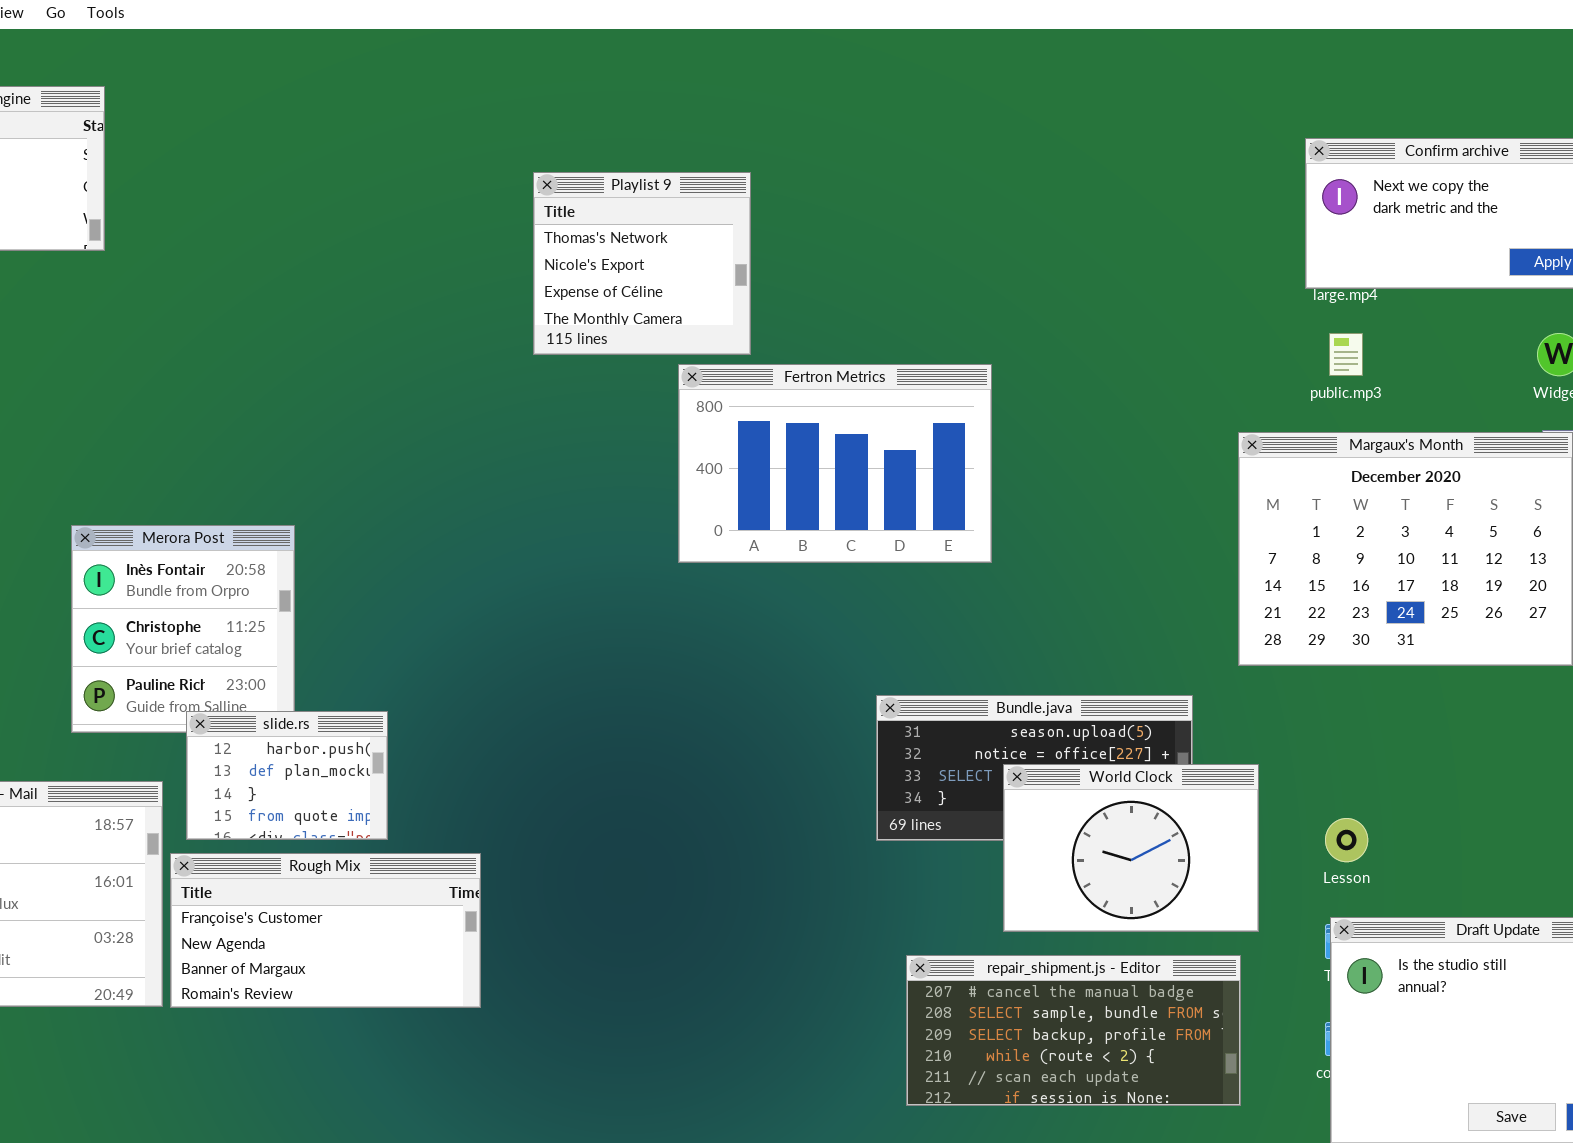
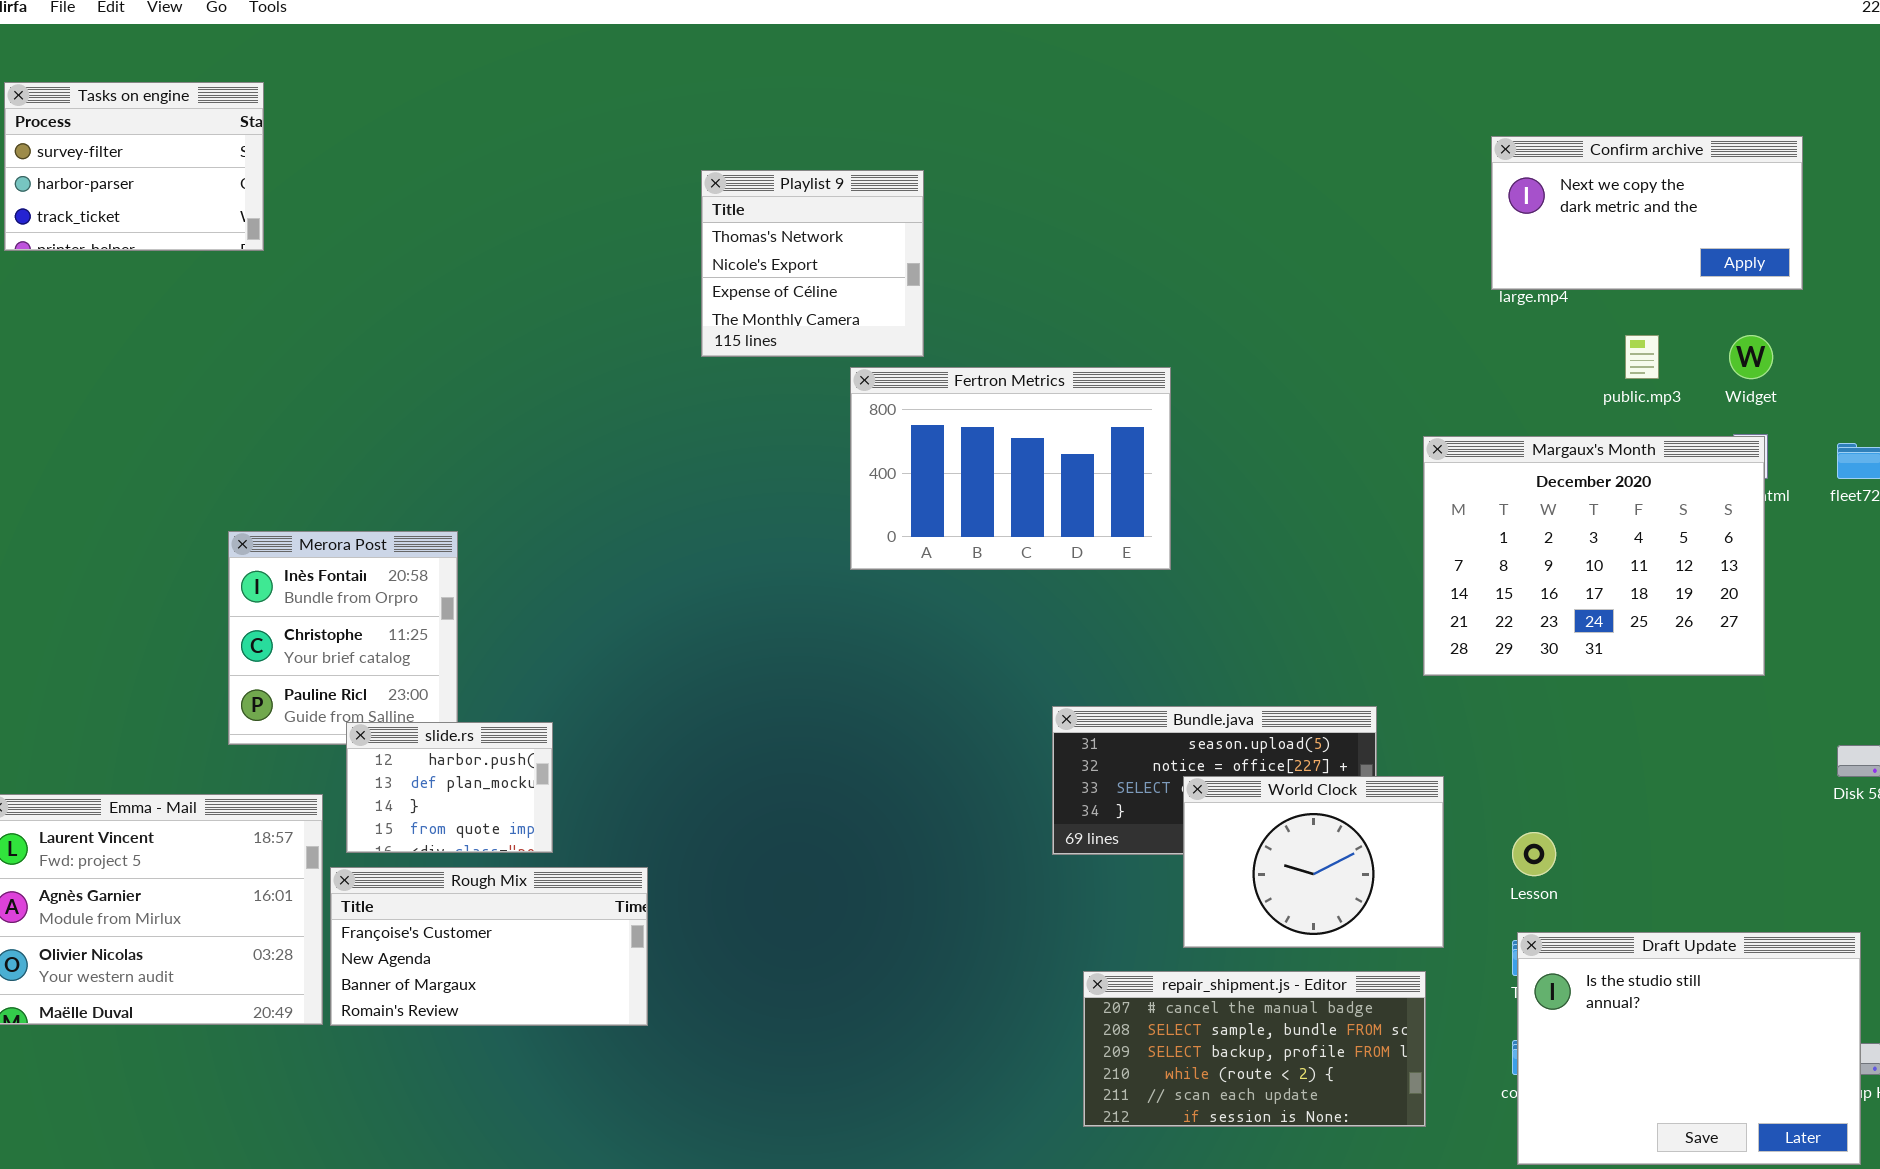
public.mp3: [1329,333,1363,376] -> [1625,335,1659,379], moved

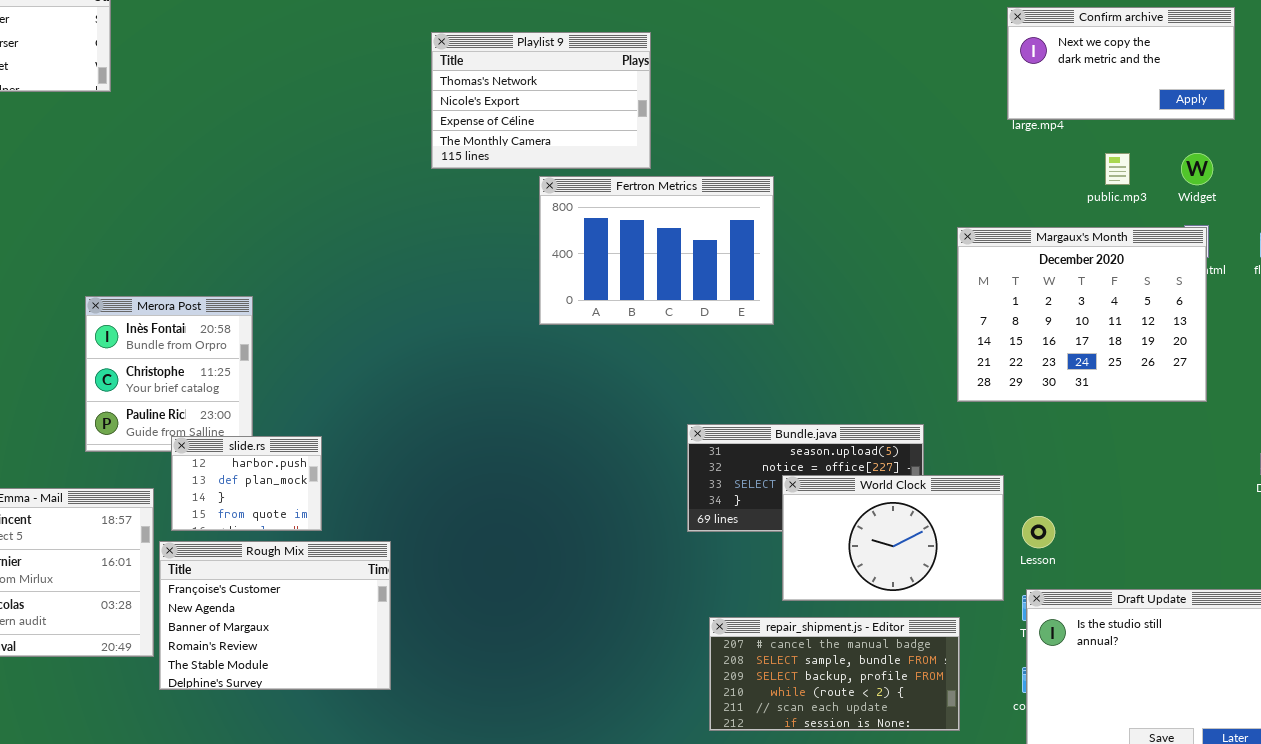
Playlist 9: [701,170,924,357] -> [431,32,651,169], resized
World Clock: [1183,776,1444,948] -> [782,475,1004,601], resized
Rough Mix: [330,867,648,1026] -> [159,541,391,690], resized

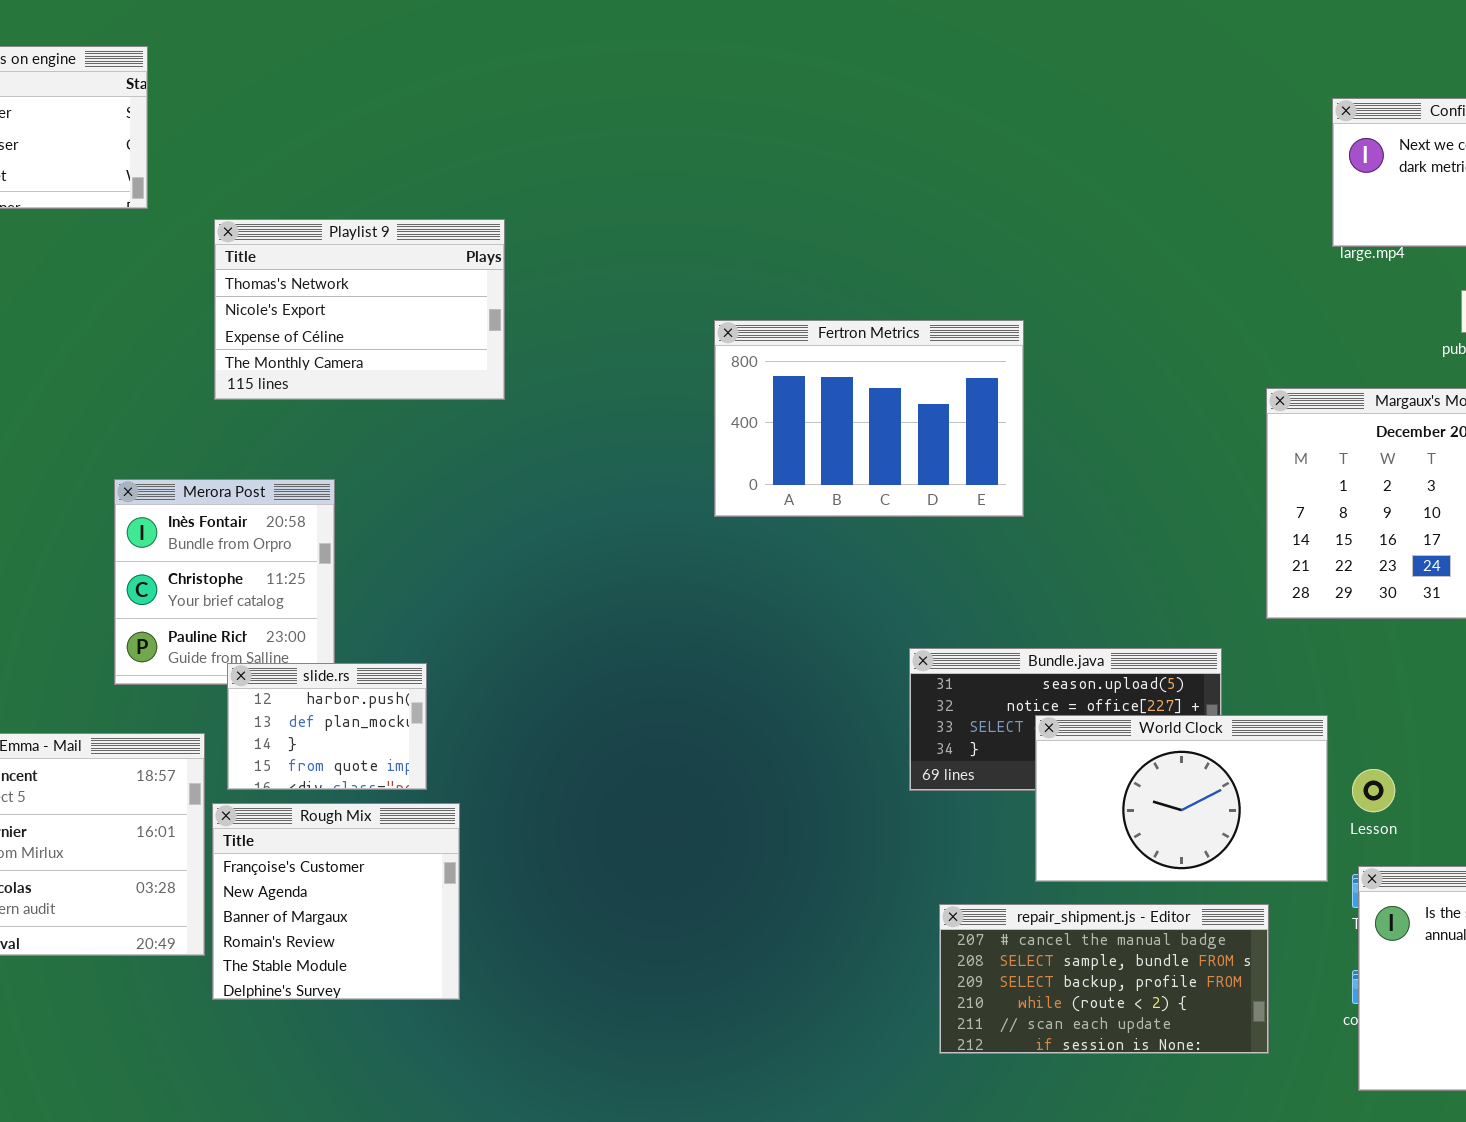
Playlist 9: [431,32,651,169] -> [214,219,505,400], moved
Rough Mix: [159,541,391,690] -> [212,803,460,1000], resized

